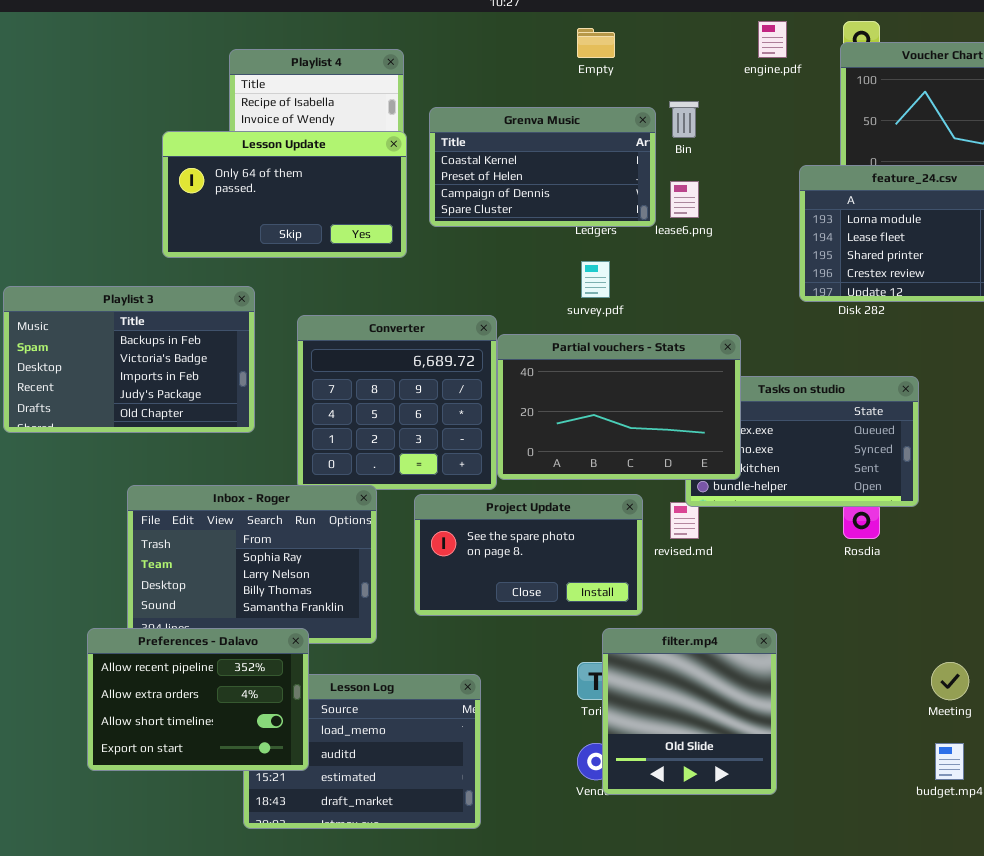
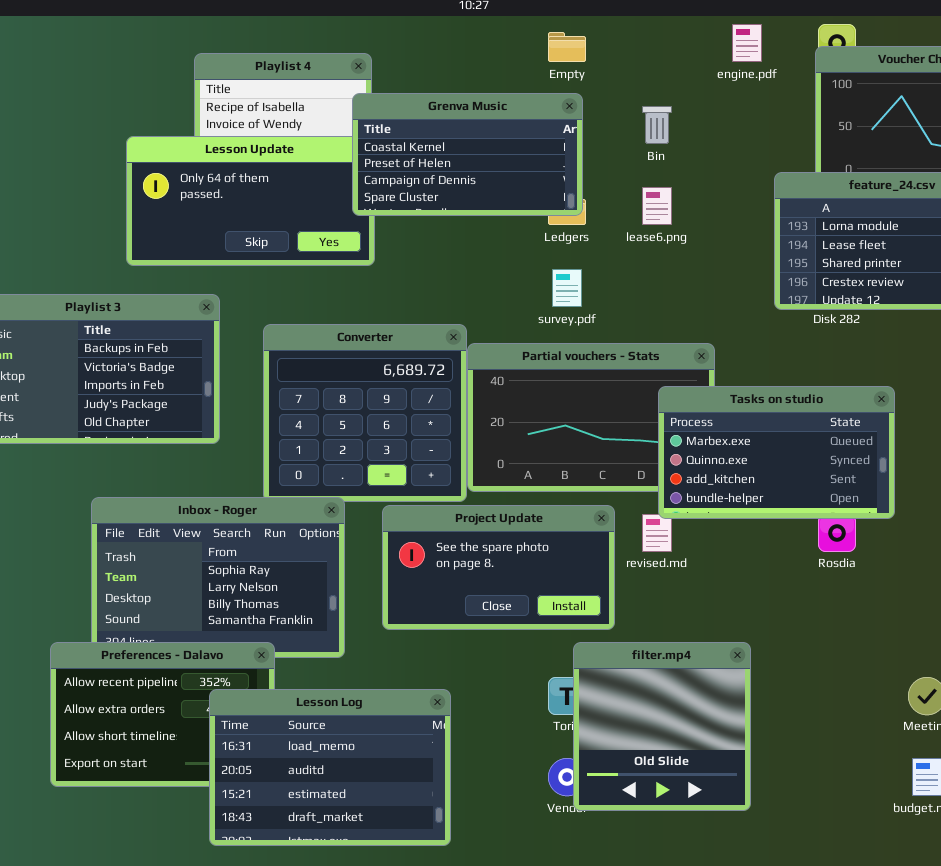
Grenva Music: [429,107,656,227] -> [352,93,583,216], moved
Tasks on studio: [685,376,919,507] -> [658,386,895,519], raised
Lesson Log: [243,674,481,829] -> [209,689,451,846], raised

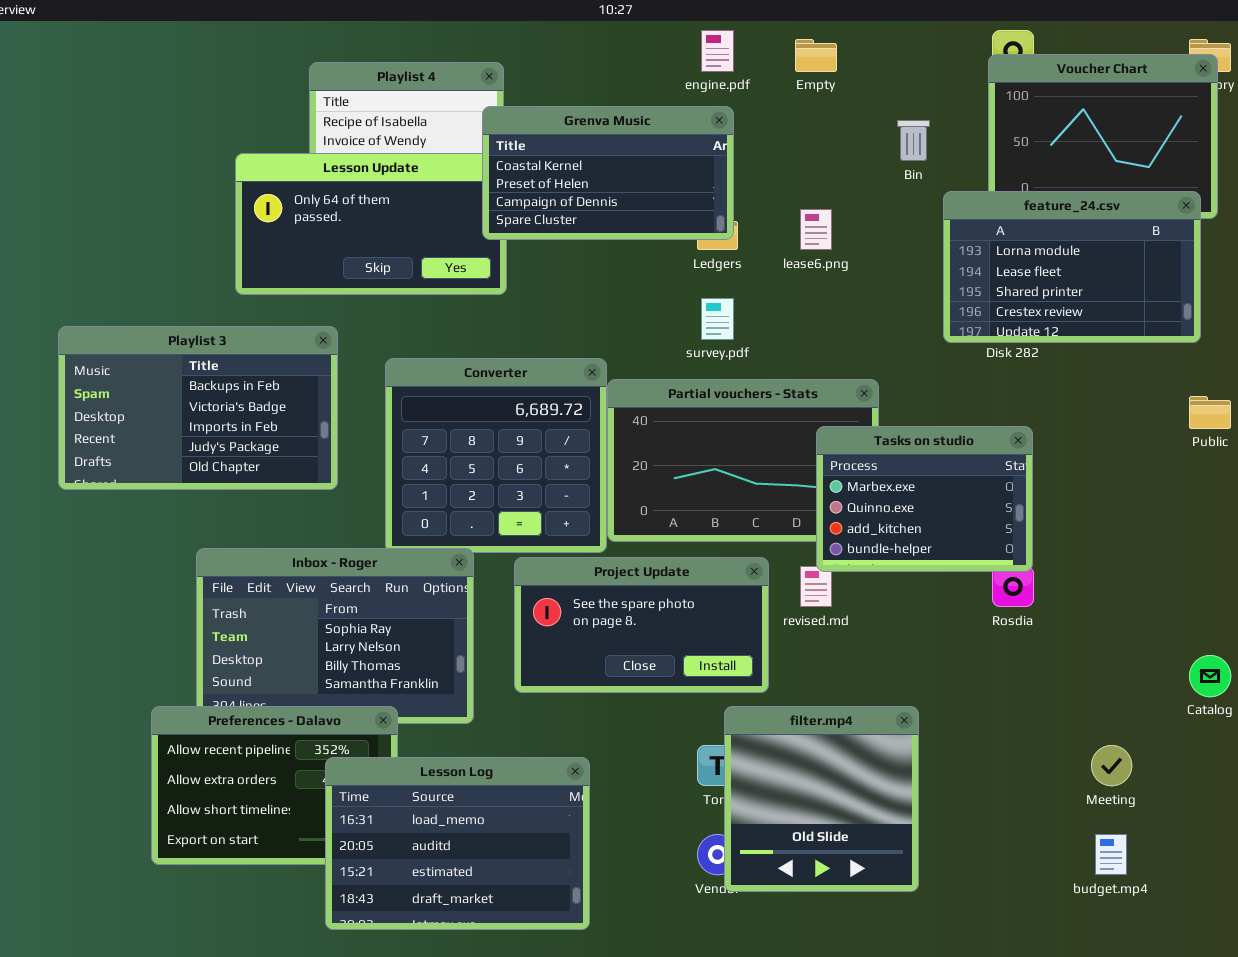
engine.pdf: [732,24,762,62] -> [701,30,734,72], moved
Empty: [548,32,586,62] -> [795,39,837,72], moved
Bin: [642,106,672,144] -> [897,120,930,161], moved
Tasks on studio: [658,386,895,519] -> [816,426,1033,572], resized

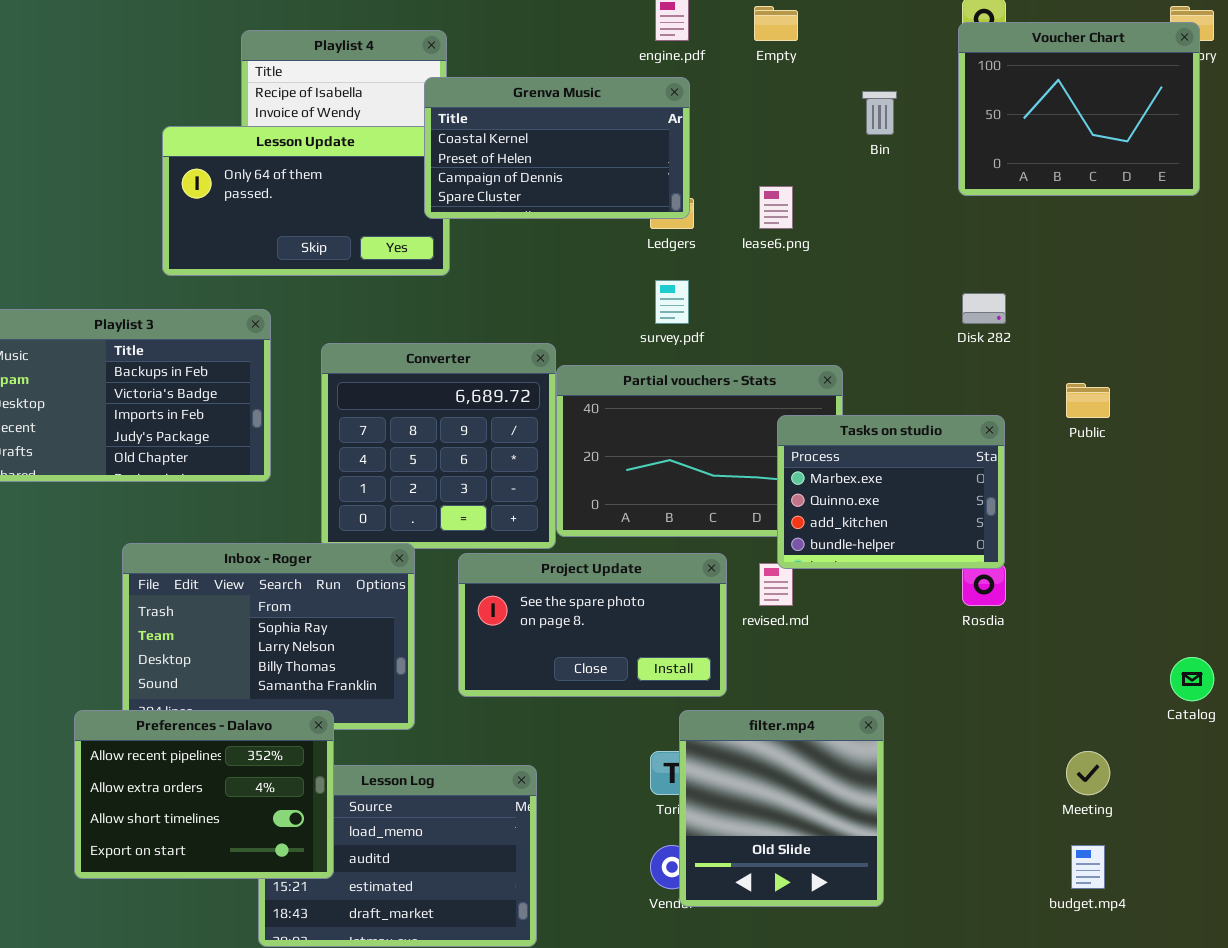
feature_24.csv: [943,191,1201,343] -> none, closed
Public: [1189,396,1231,429] -> [1066,383,1110,418], moved
Preferences - Dalavo: [151,706,398,865] -> [74,710,334,879], raised

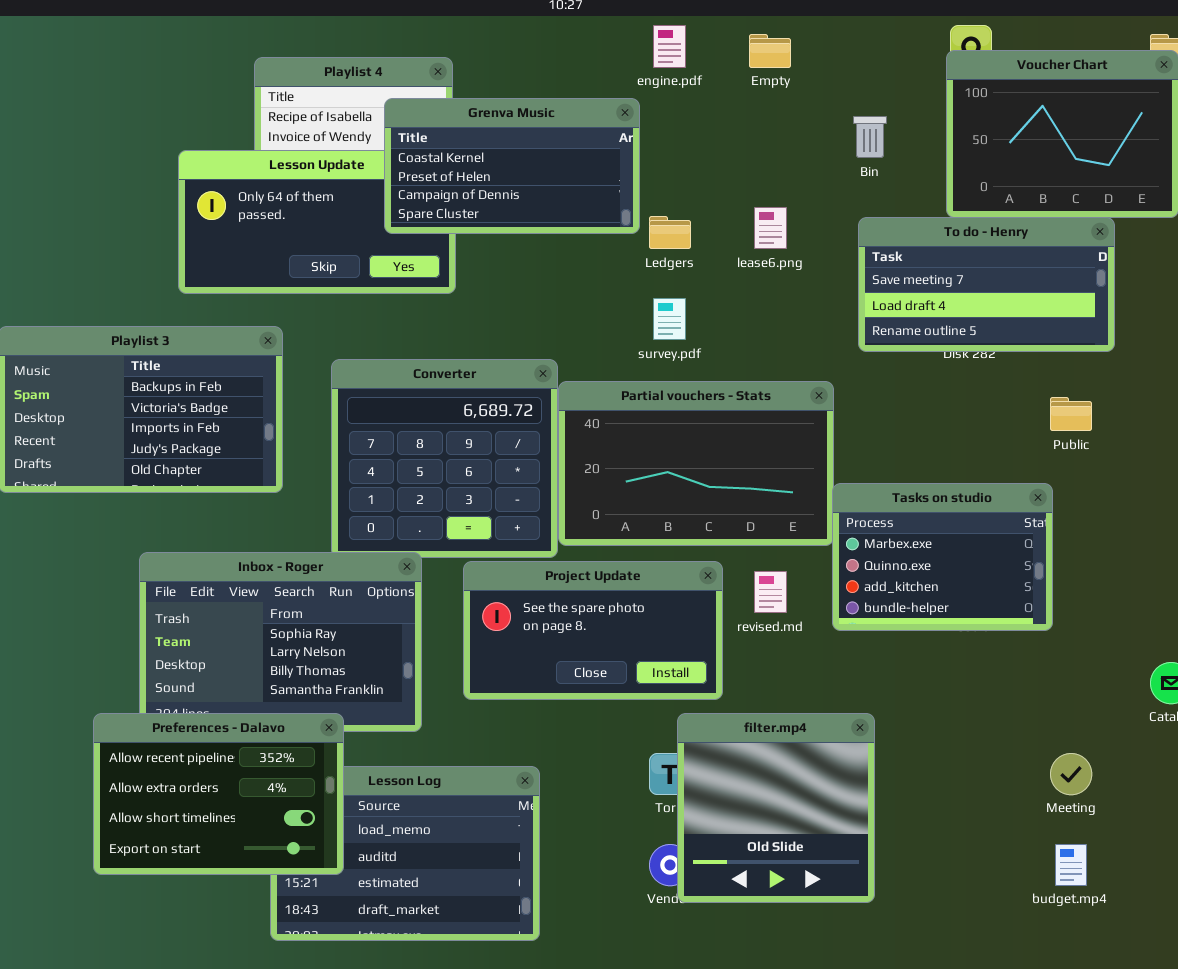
Grenva Music: [424,77,690,219] -> [384,98,640,234], moved
To do - Henry: none -> [858,217,1115,352], opened
Tasks on studio: [777,415,1005,569] -> [832,483,1053,631], moved

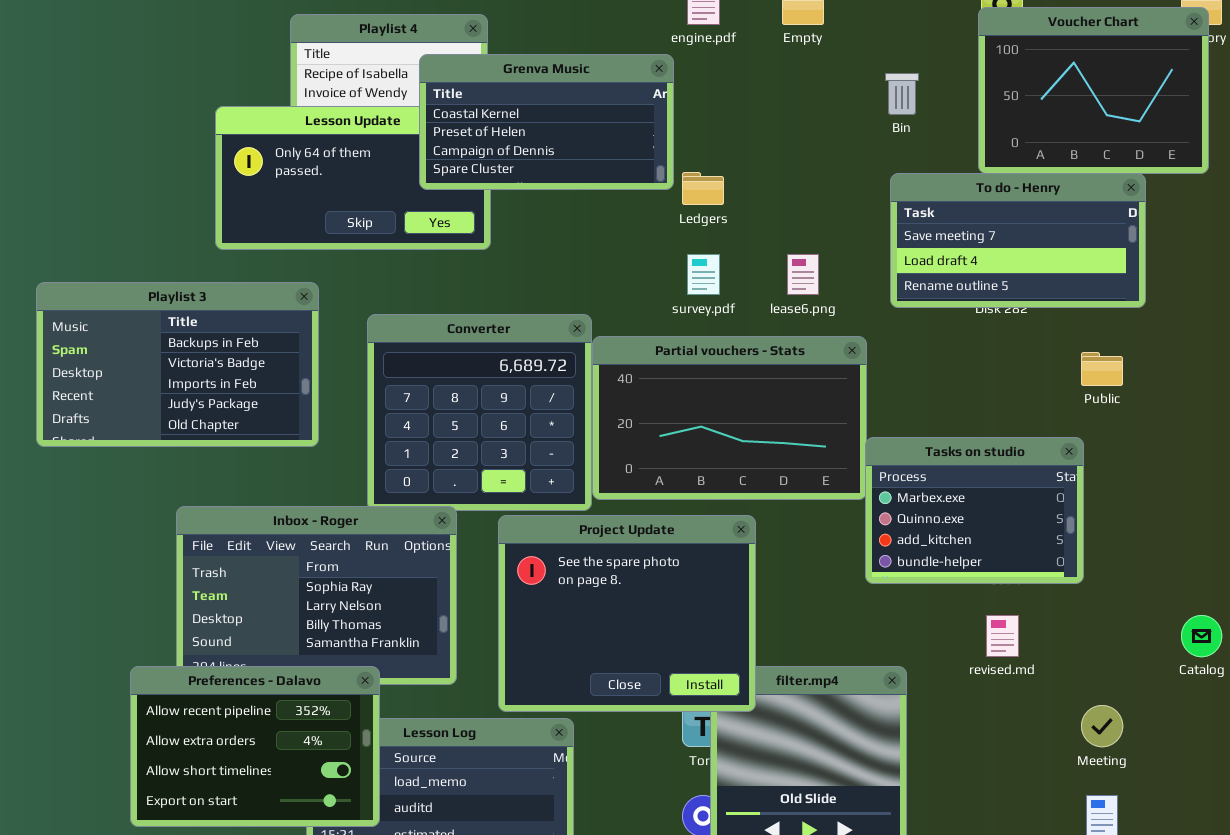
lease6.png: [754,207,787,249] -> [787,254,819,295], moved
Project Update: [463,561,723,700] -> [498,515,756,712], resized
revised.md: [754,571,787,613] -> [986,615,1019,657], moved

